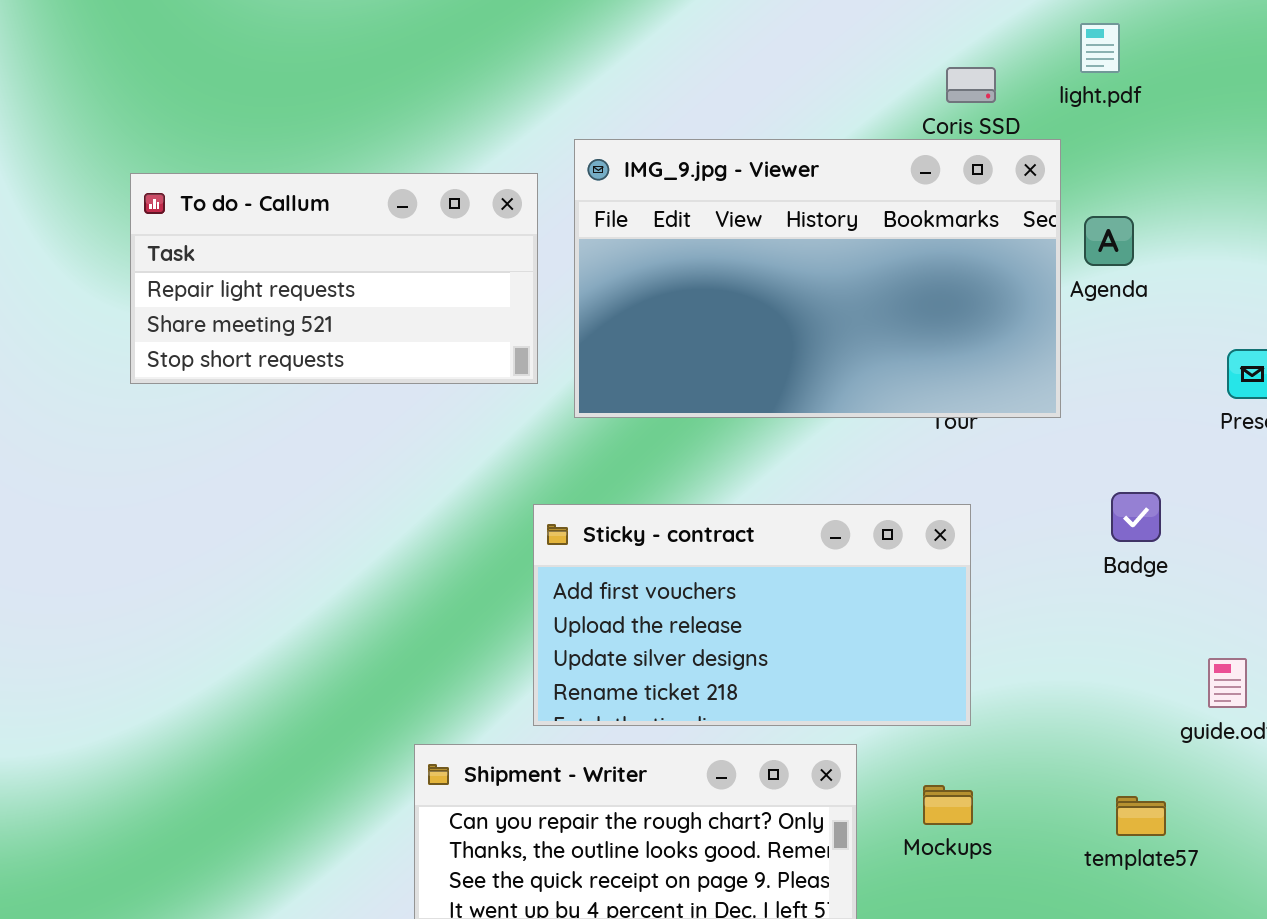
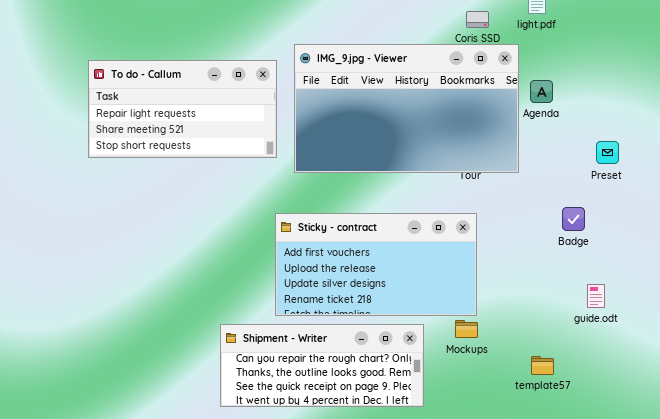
Badge: [1111,492,1161,542] -> [562,207,585,231], moved
Mockups: [923,785,973,825] -> [455,320,478,338], moved
template57: [1116,796,1166,836] -> [531,356,554,375], moved

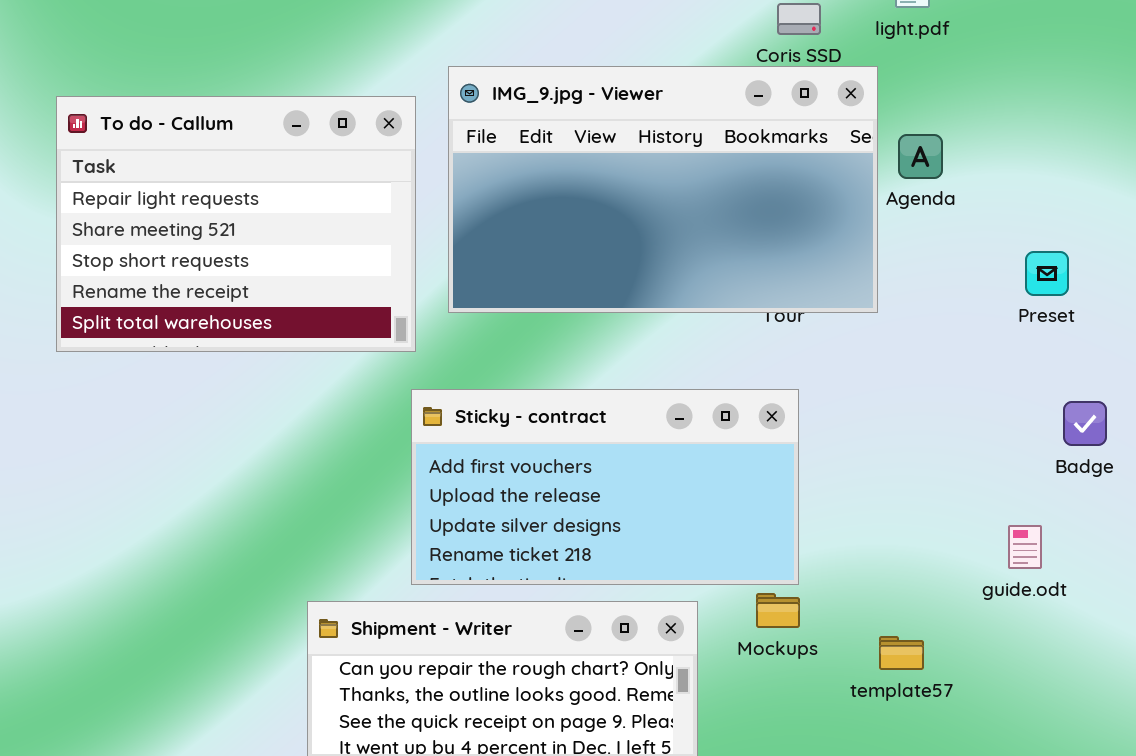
To do - Callum: [88,60,277,158] -> [56,96,416,352], resized
Badge: [562,207,585,231] -> [1063,401,1107,446], moved
template57: [531,356,554,375] -> [879,636,924,670], moved

